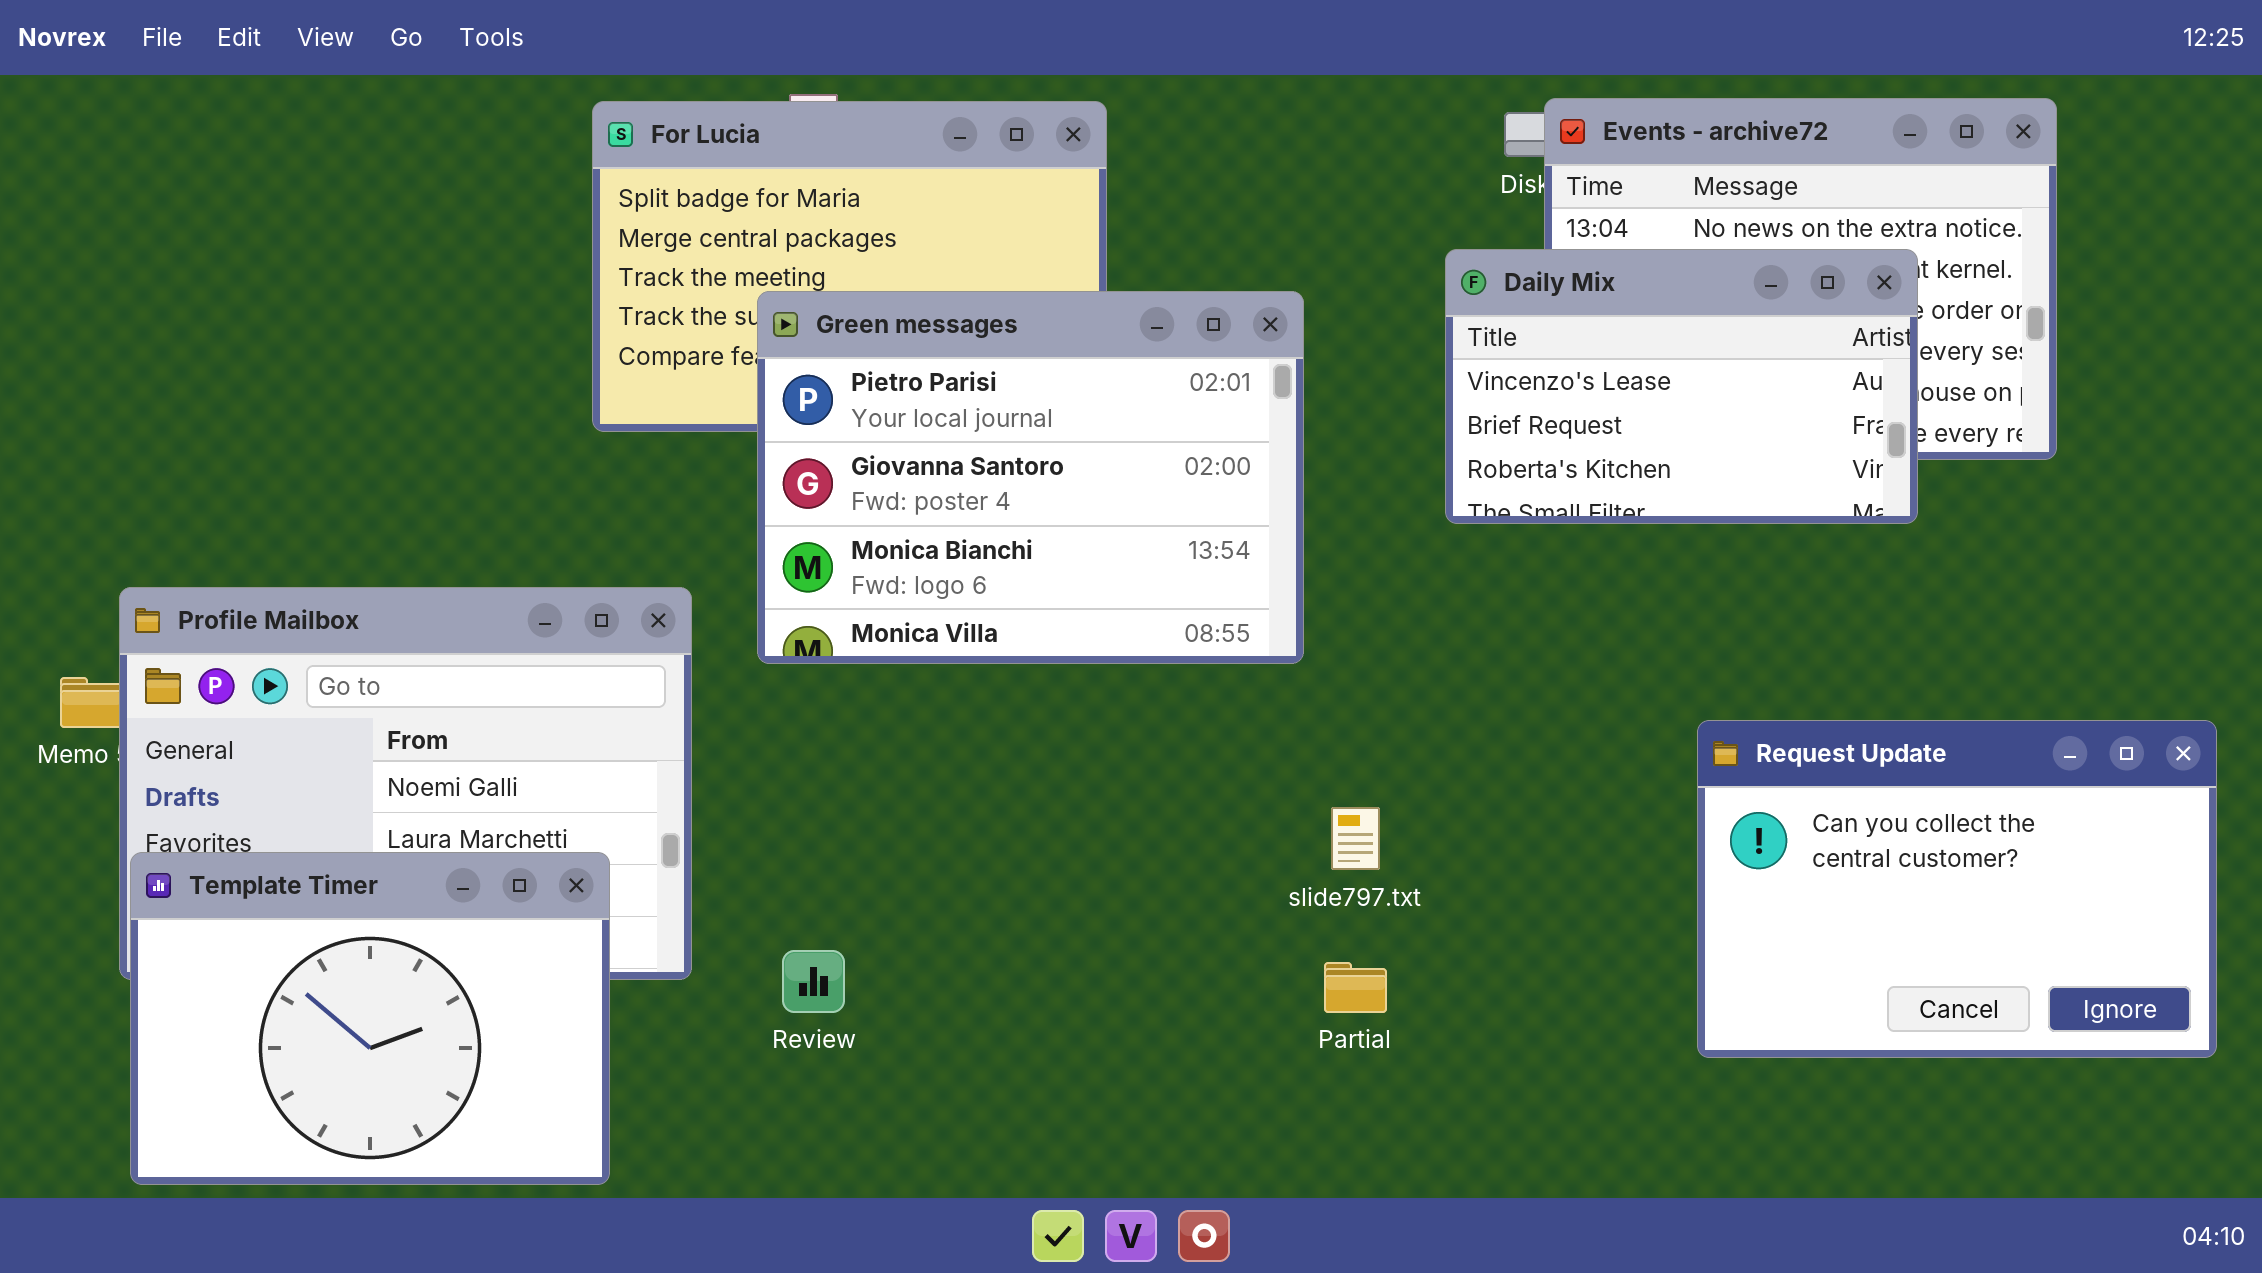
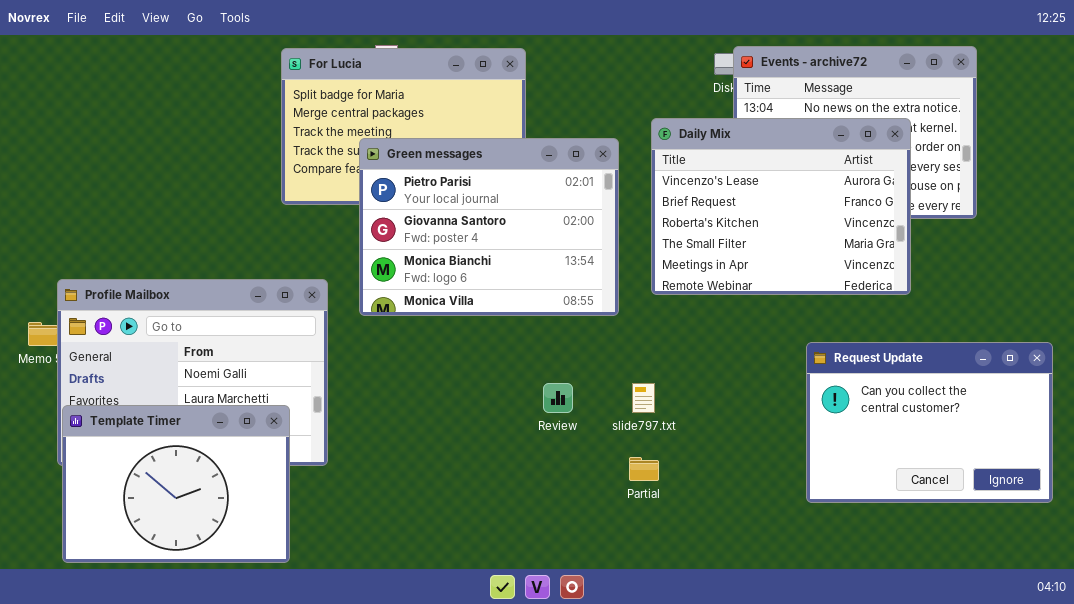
Daily Mix: [1445,249,1918,524] -> [651,118,911,295], resized
Review: [782,950,845,1013] -> [543,383,573,413], moved

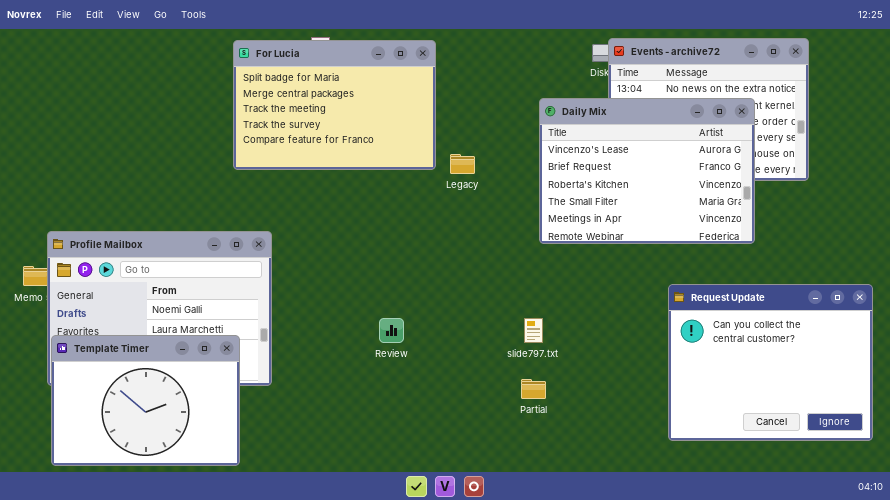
Green messages: [359,138,619,316] -> none, closed
Request Update: [806,342,1053,503] -> [668,284,873,441], resized
Review: [543,383,573,413] -> [379,318,404,343], moved

